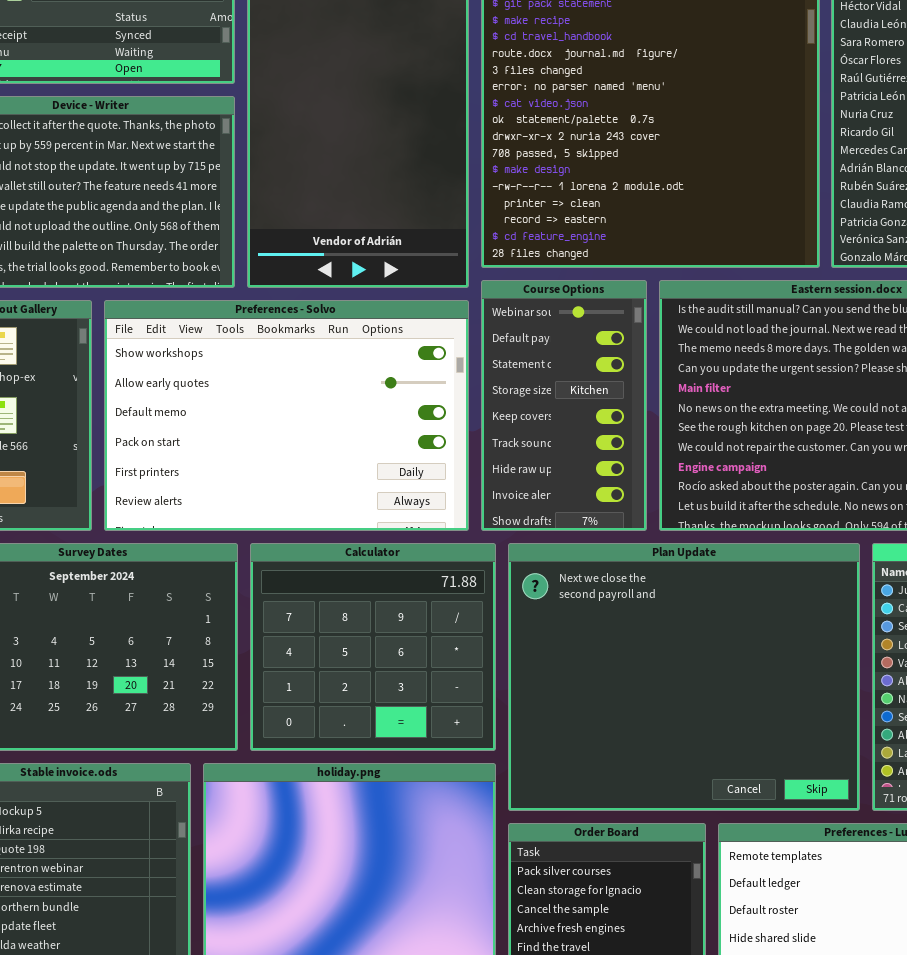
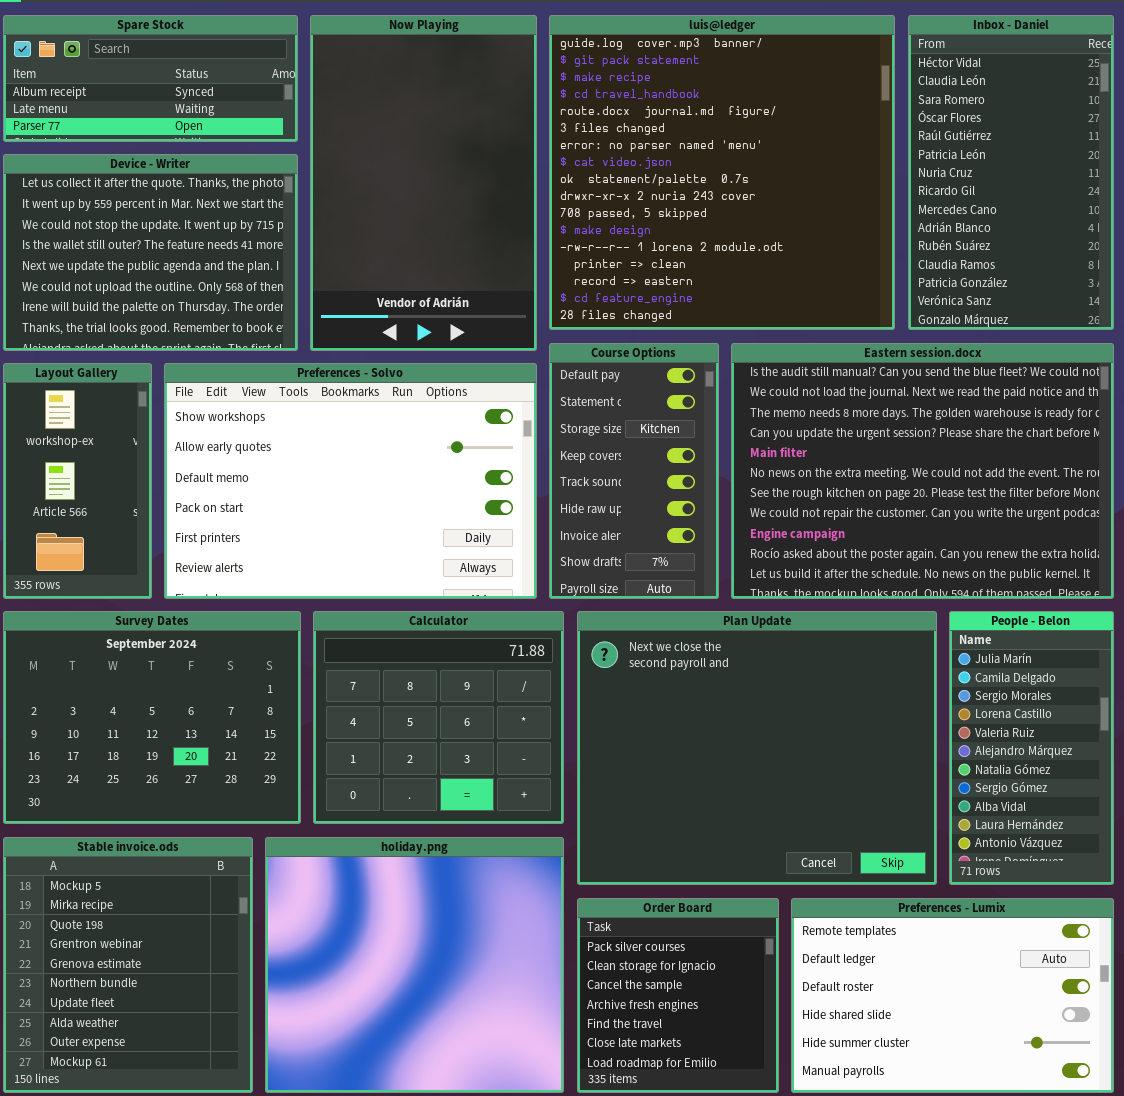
Course Options: [481,280,647,531] -> [549,343,719,599], scrolled down 1 row

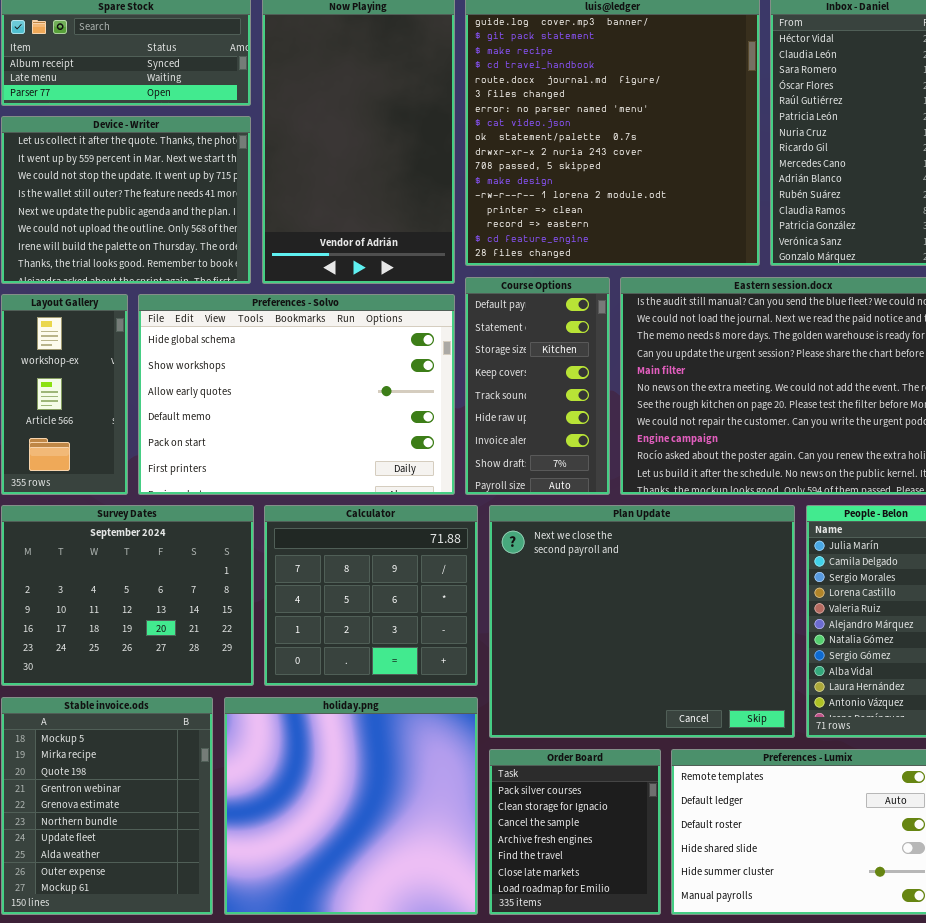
Preferences - Solvo: [164,363,537,599] -> [138,294,455,495], scrolled up 1 row

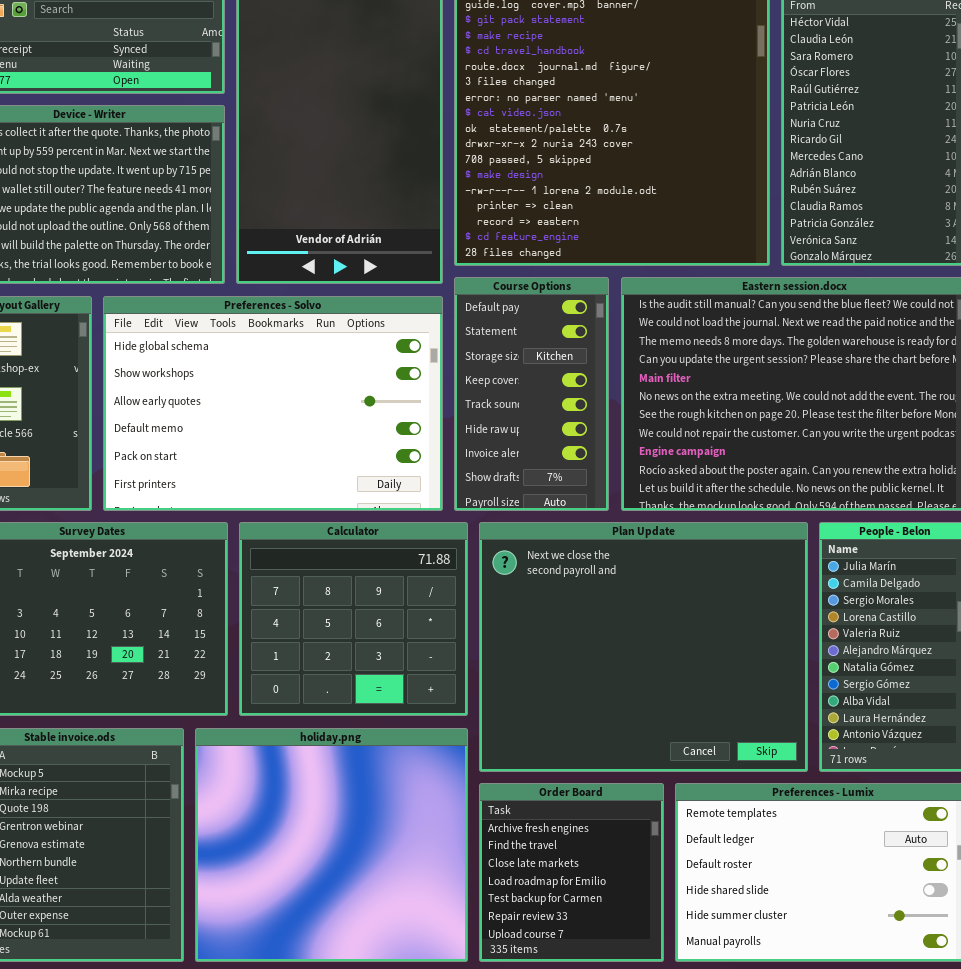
Order Board: [489,749,661,915] -> [479,783,664,962], scrolled down 3 rows

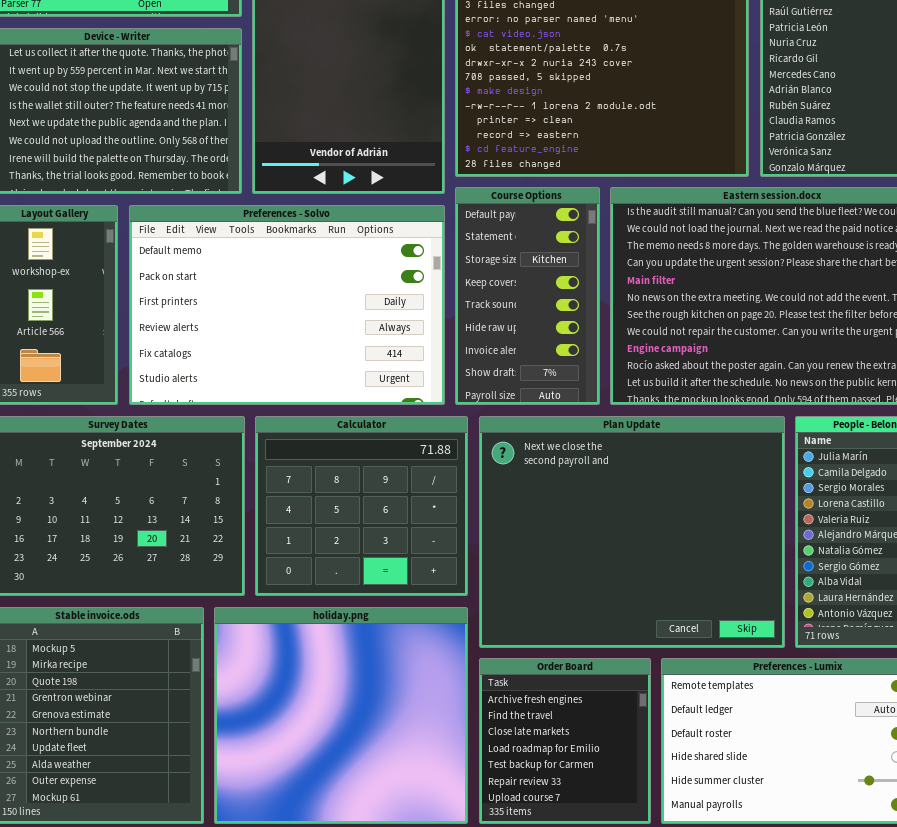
Preferences - Solvo: [103,296,443,511] -> [129,205,445,405], scrolled down 3 rows

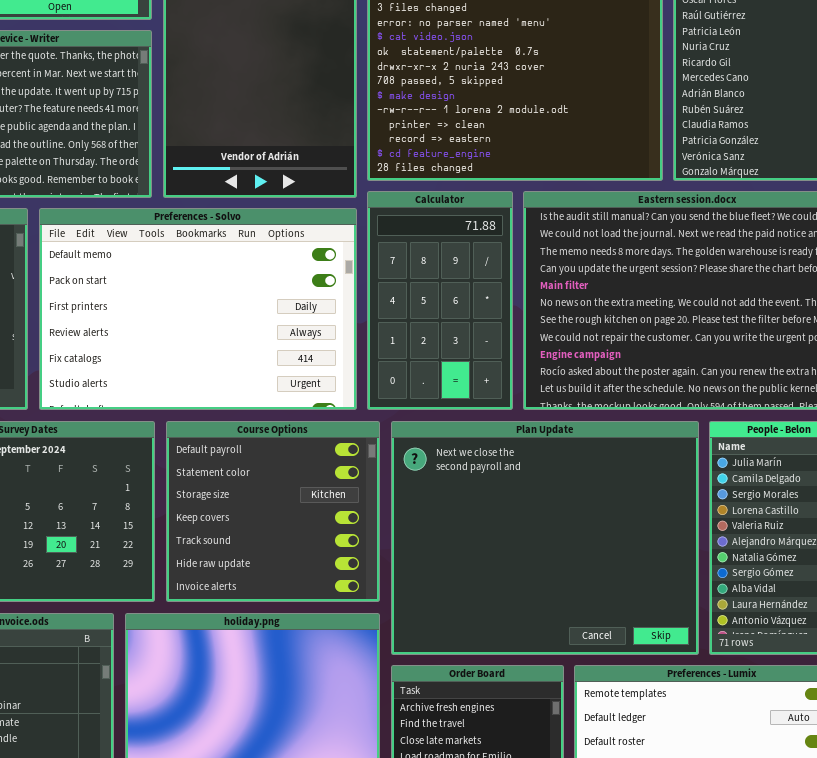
Course Options: [455,187,600,405] -> [166,421,380,602], moved, resized
Calculator: [255,416,468,596] -> [367,191,513,410], moved, resized

